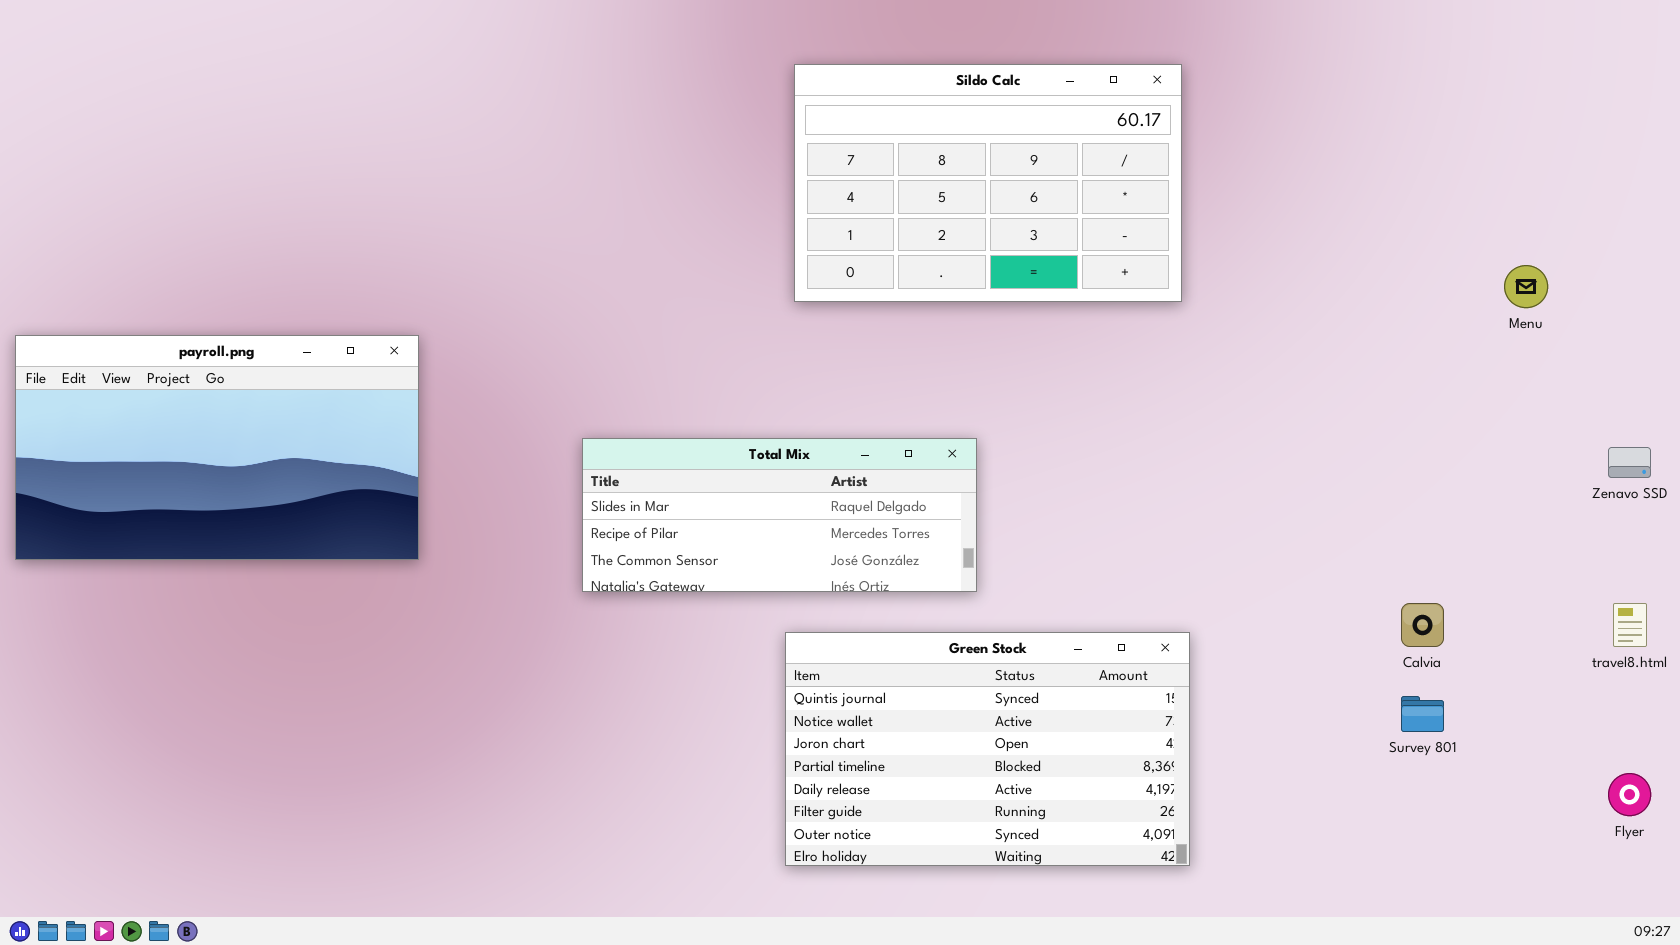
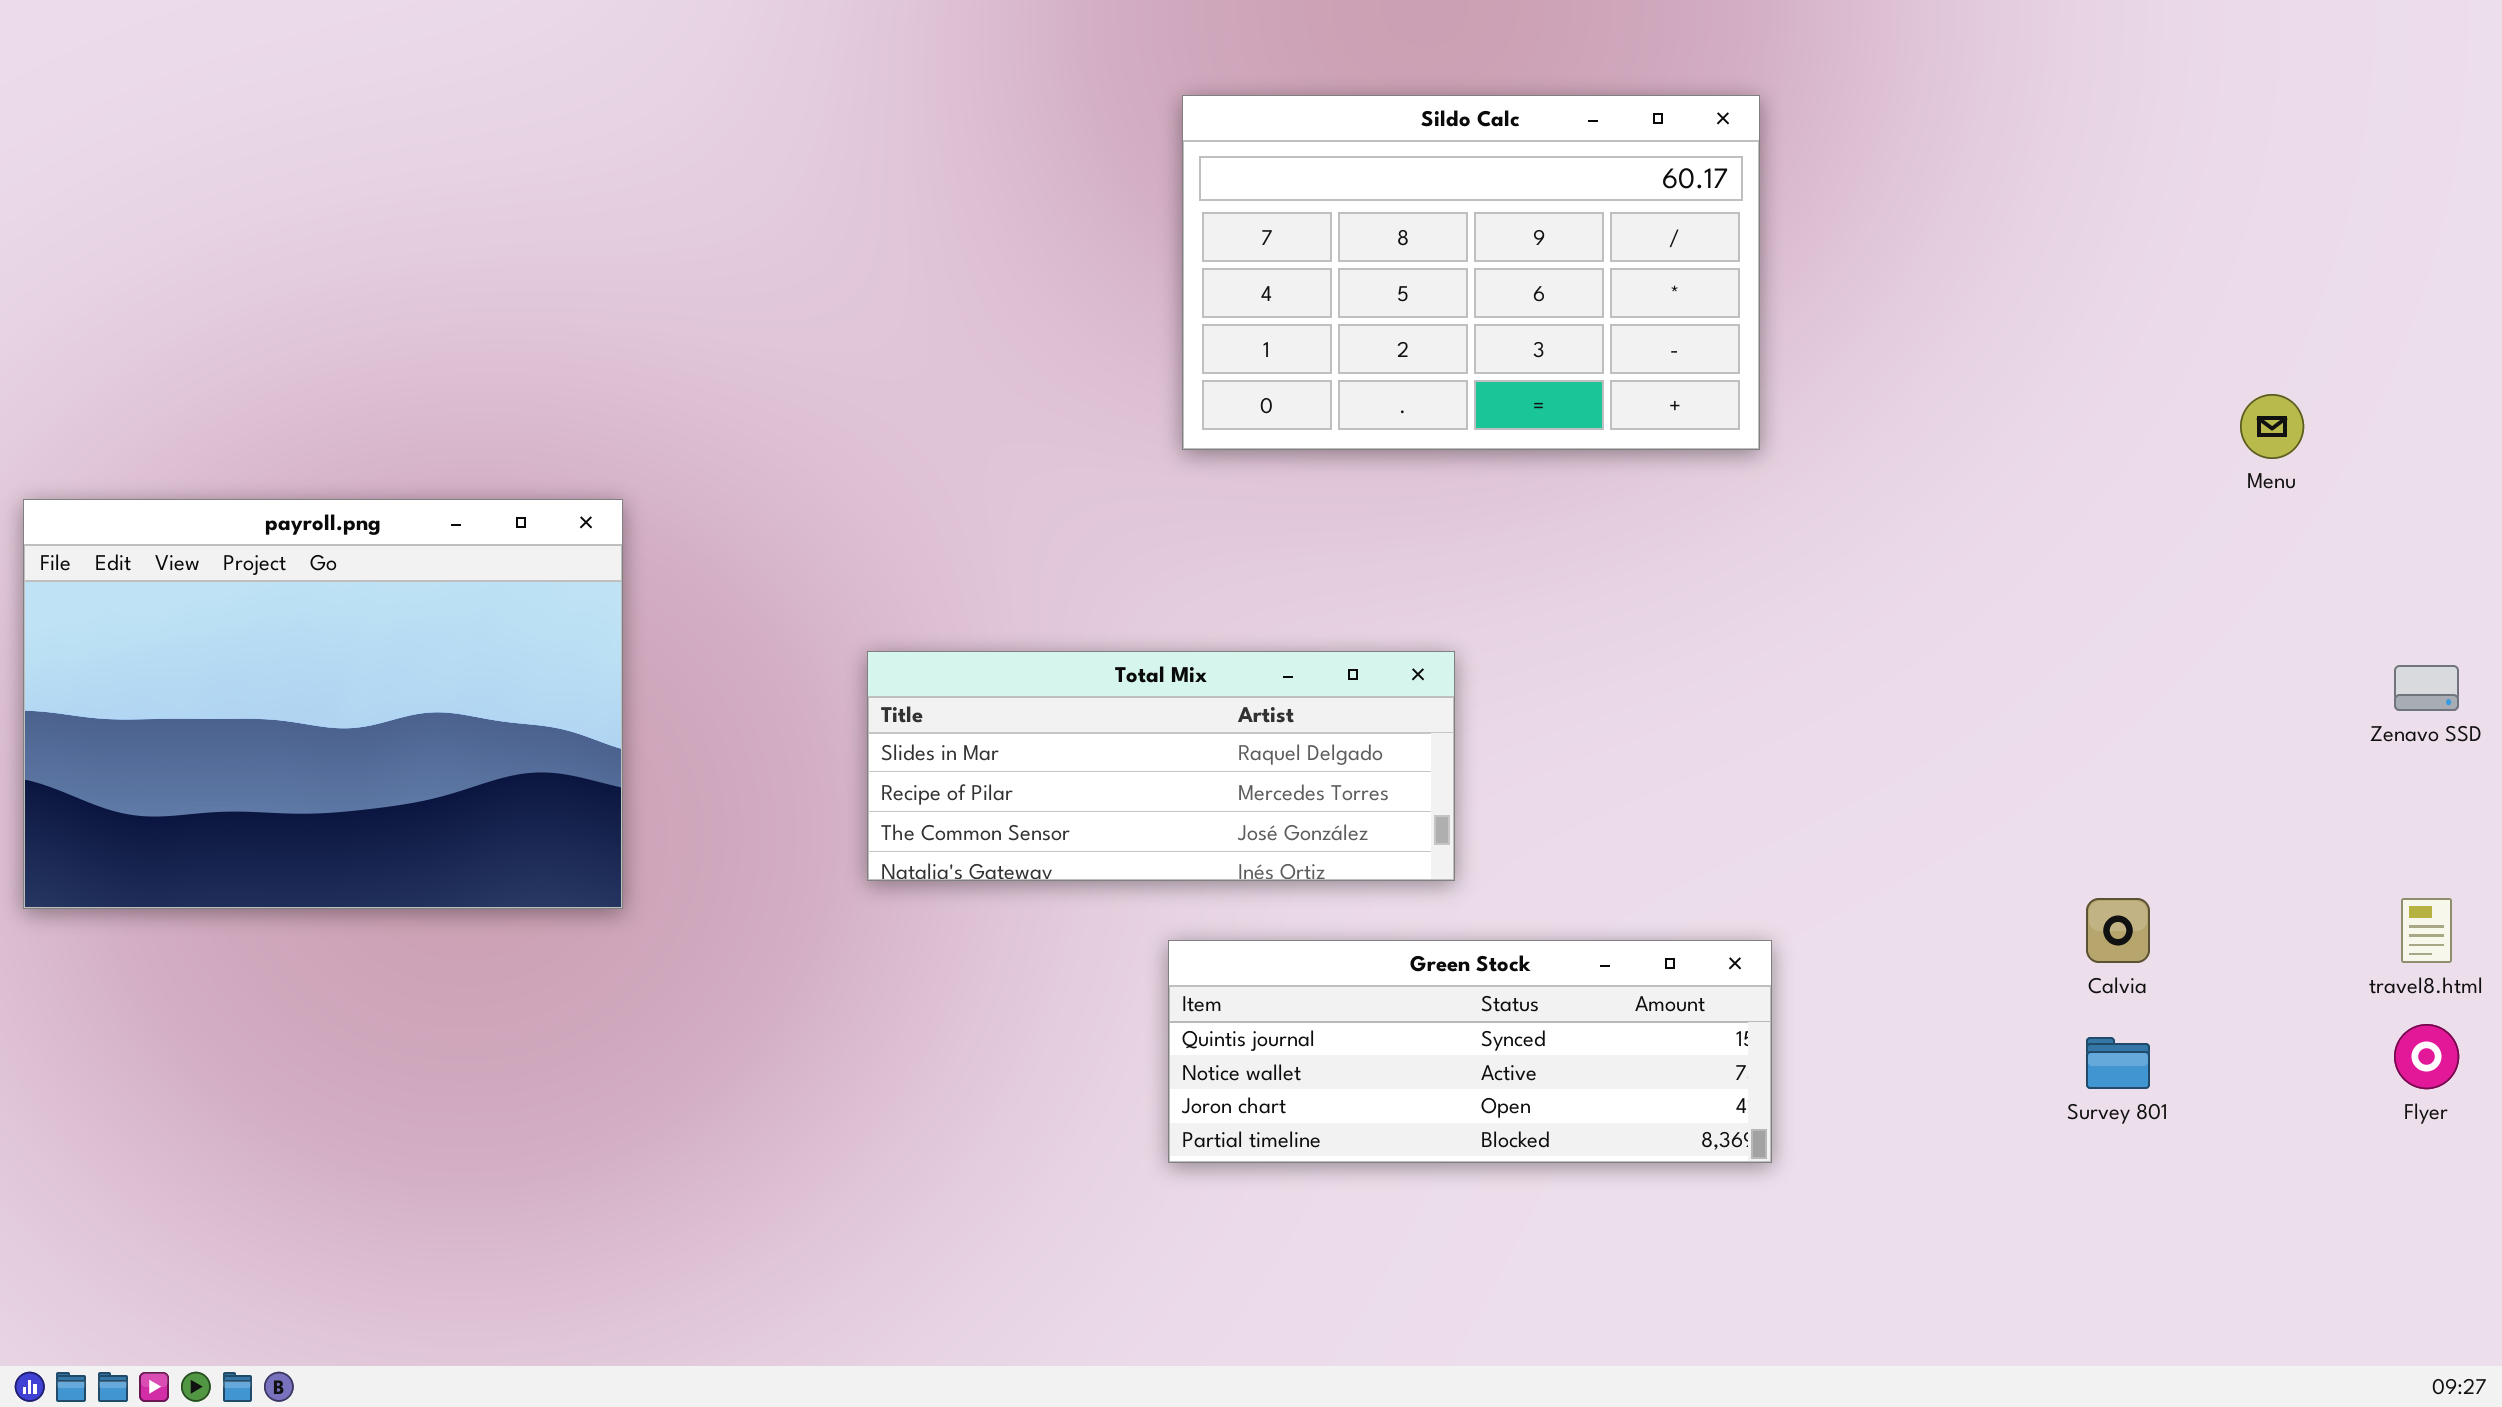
payroll.png: [15,335,419,560] -> [23,499,623,909], resized
Green Stock: [785,632,1190,866] -> [1168,940,1772,1163], resized
Flyer: [1608,773,1651,816] -> [2394,1024,2459,1089], moved

